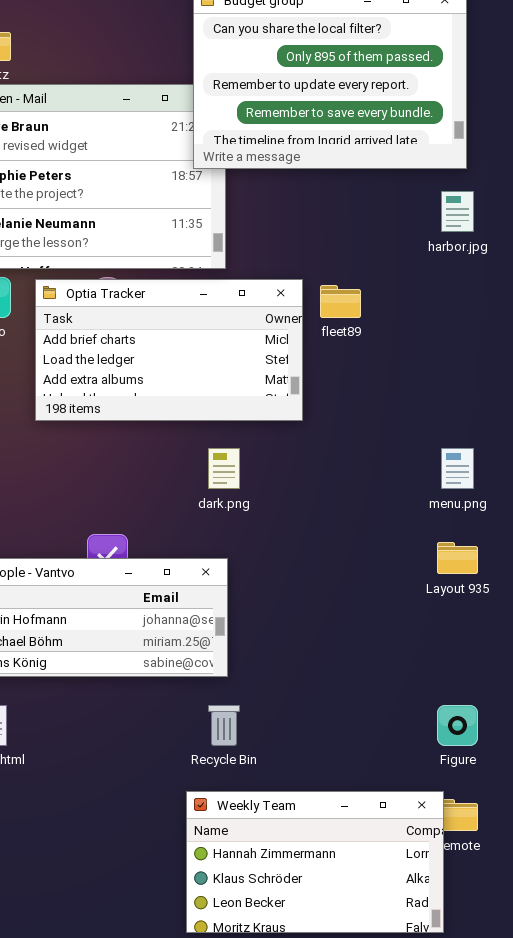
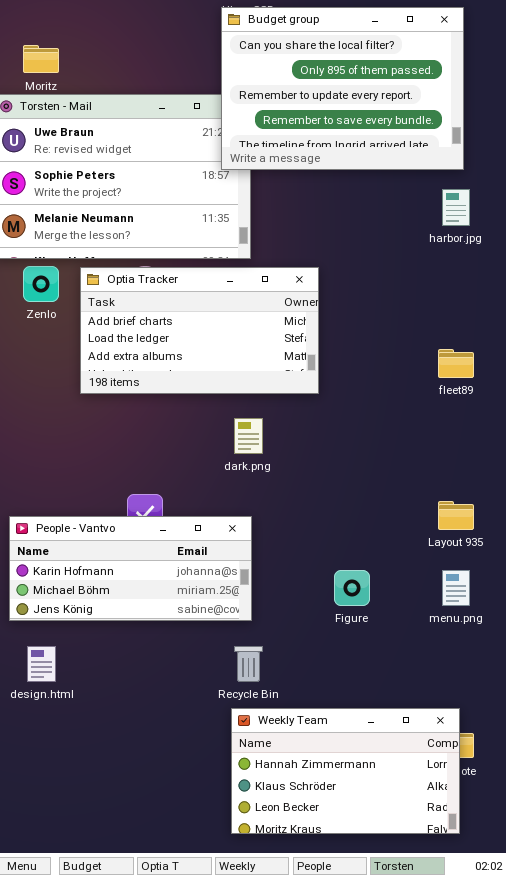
fleet89: [320,285,361,318] -> [438,349,474,378], moved
menu.png: [441,448,474,489] -> [442,570,470,606], moved
Figure: [437,705,478,746] -> [334,570,370,606], moved
Weekly Team: [186,791,444,933] -> [231,708,460,834], moved

